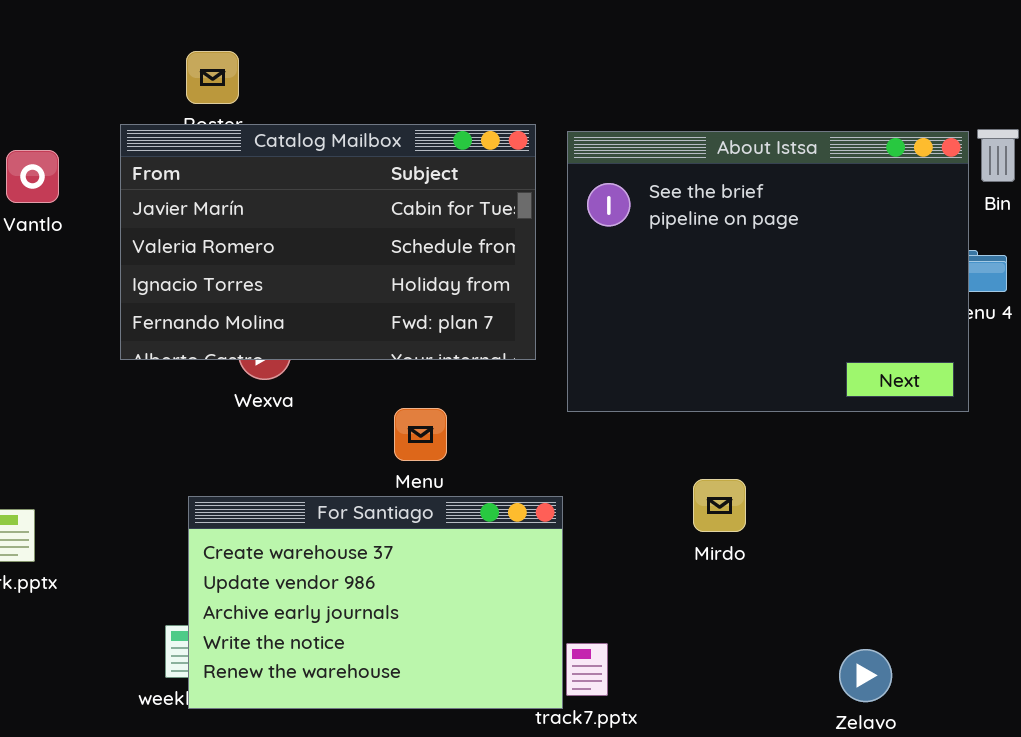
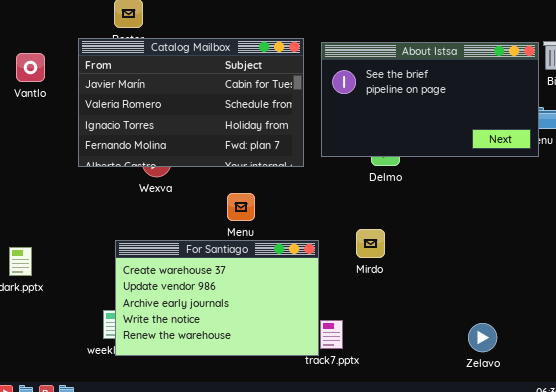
About Istsa: [567,131,969,412] -> [321,42,539,157], resized
Mirdo: [693,479,746,532] -> [356,229,385,258], moved

